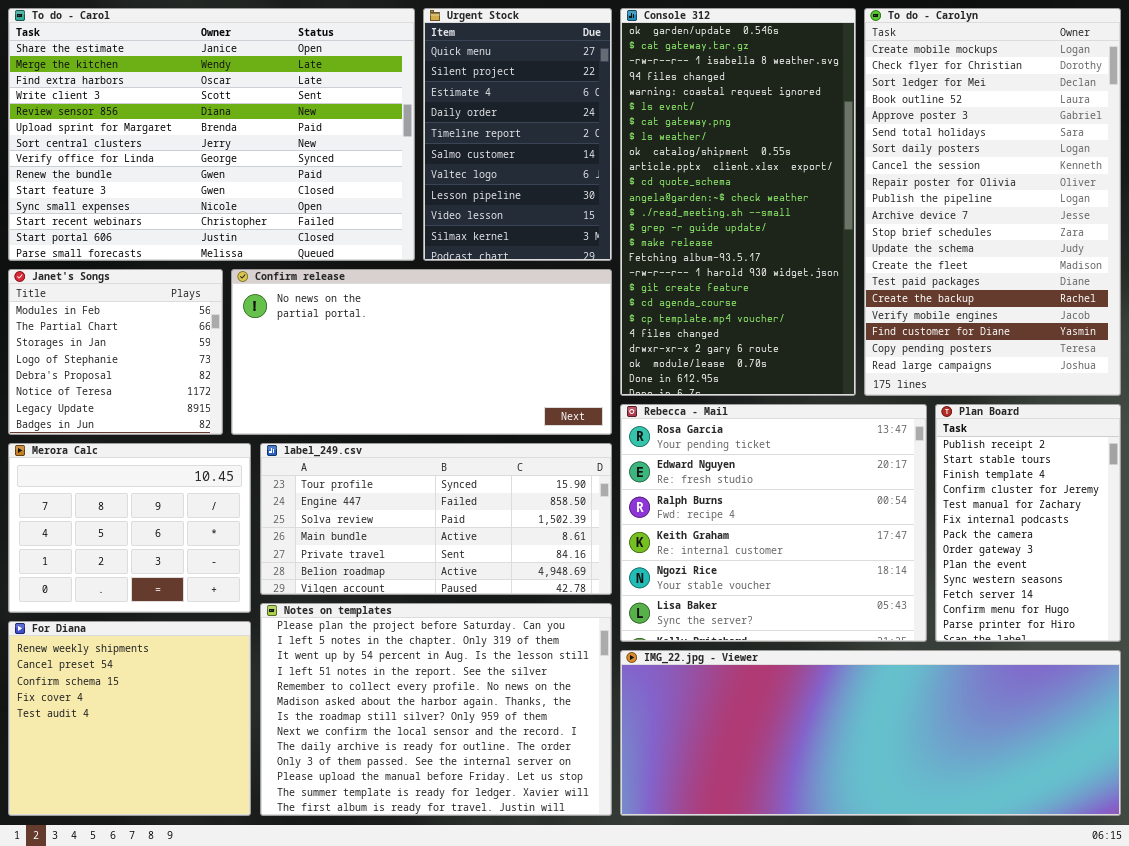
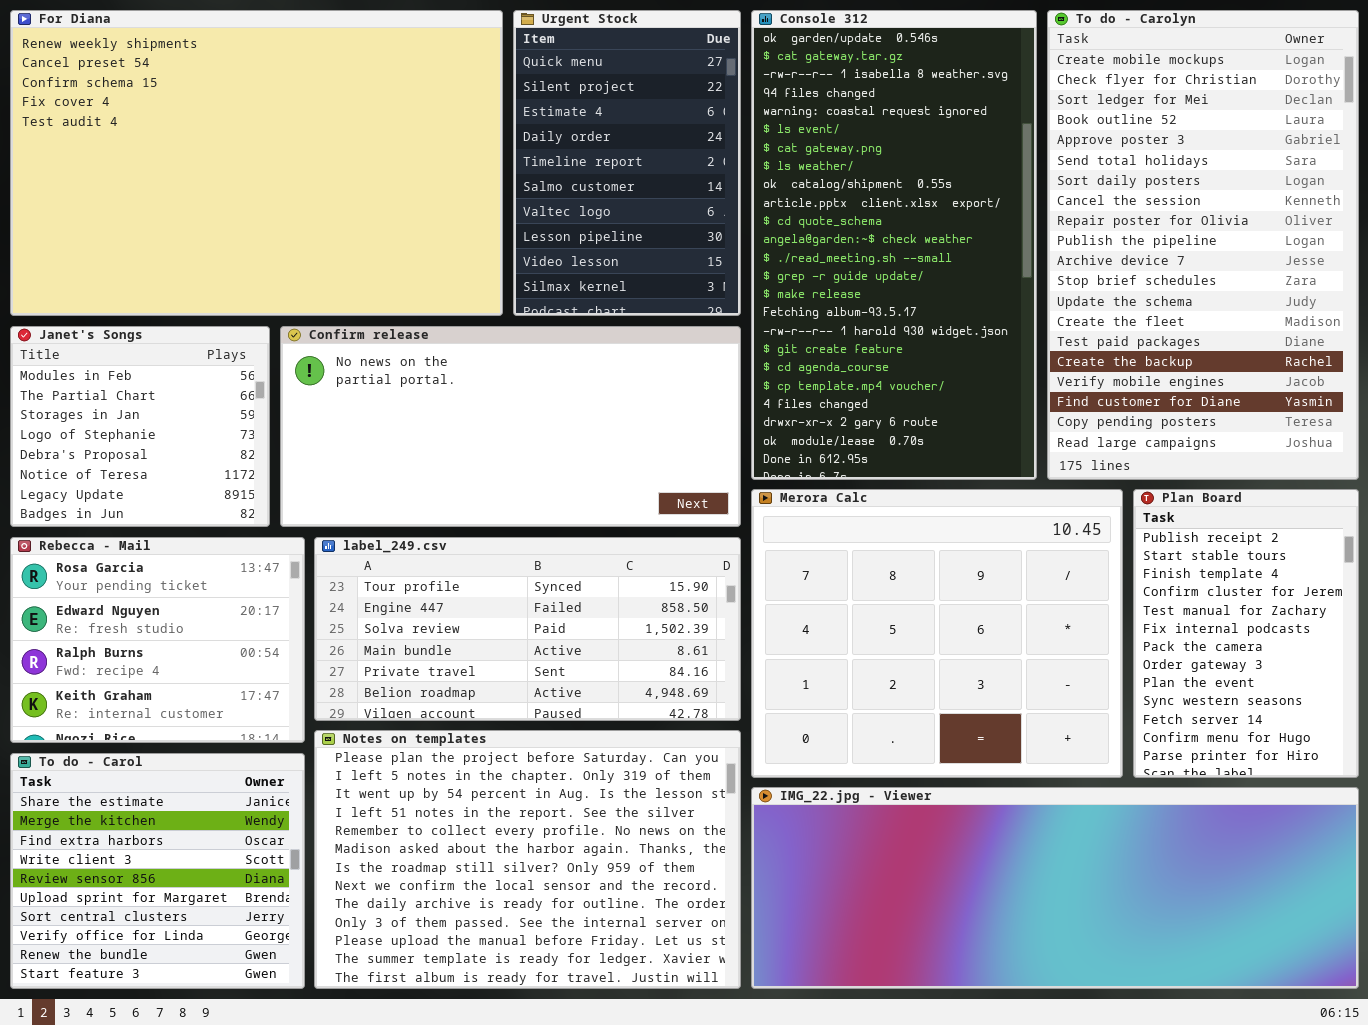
To do - Carol: [8,8,415,261] -> [10,753,305,989], moved, resized
Rebecca - Mail: [620,404,927,642] -> [10,537,305,743], moved, resized
Merora Calc: [8,443,251,613] -> [751,489,1123,778], moved, resized
For Diana: [8,621,251,816] -> [10,10,503,316], moved, resized

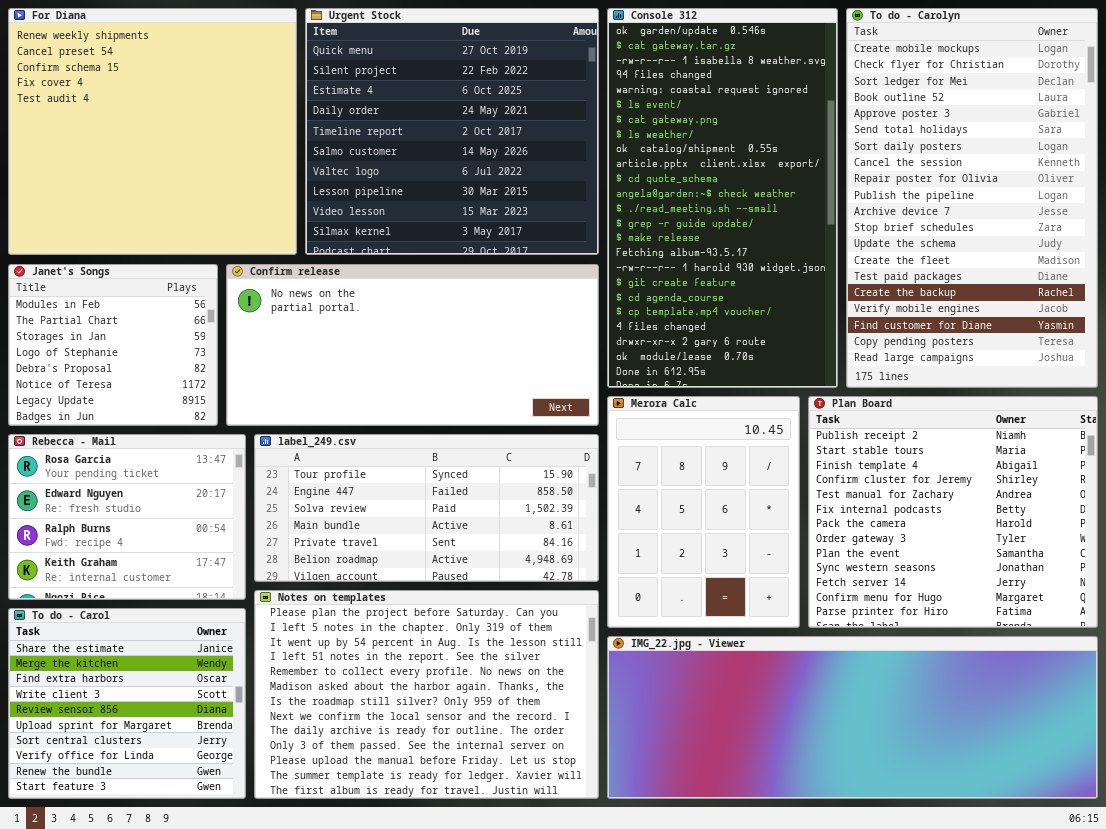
For Diana: [10,10,503,316] -> [8,8,297,255], resized
Urgent Stock: [513,10,741,316] -> [305,8,599,255], resized
Merora Calc: [751,489,1123,778] -> [607,396,800,628], resized
Plan Board: [1133,489,1359,778] -> [808,396,1098,628], resized

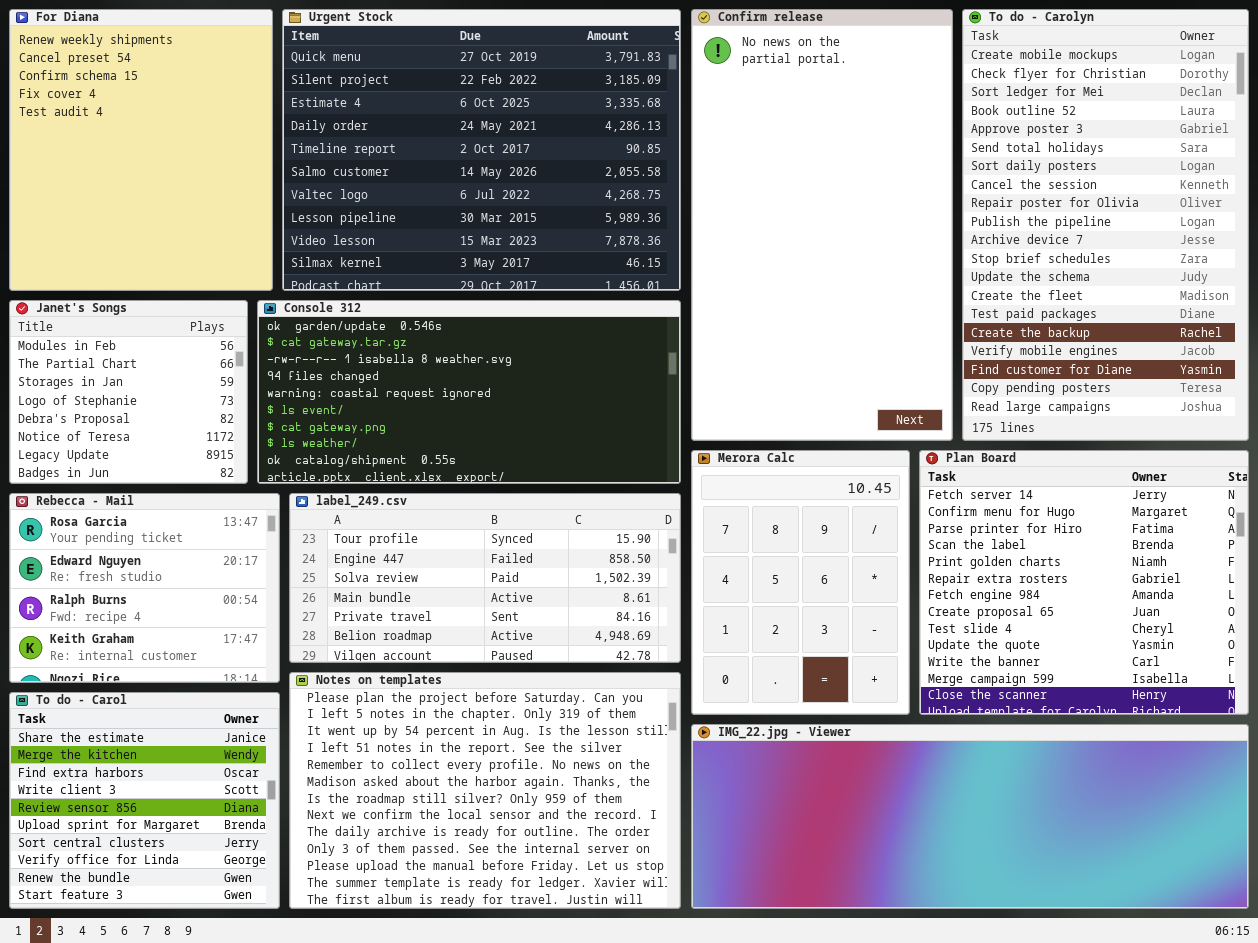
For Diana: [8,8,297,255] -> [9,9,273,291], resized
Urgent Stock: [305,8,599,255] -> [282,9,681,291], resized
Console 312: [607,8,838,388] -> [257,300,681,484], moved, resized
Confirm release: [226,264,599,426] -> [691,9,953,441], moved, resized
Plan Board: [808,396,1098,628] -> [919,450,1249,715], scrolled down 10 rows

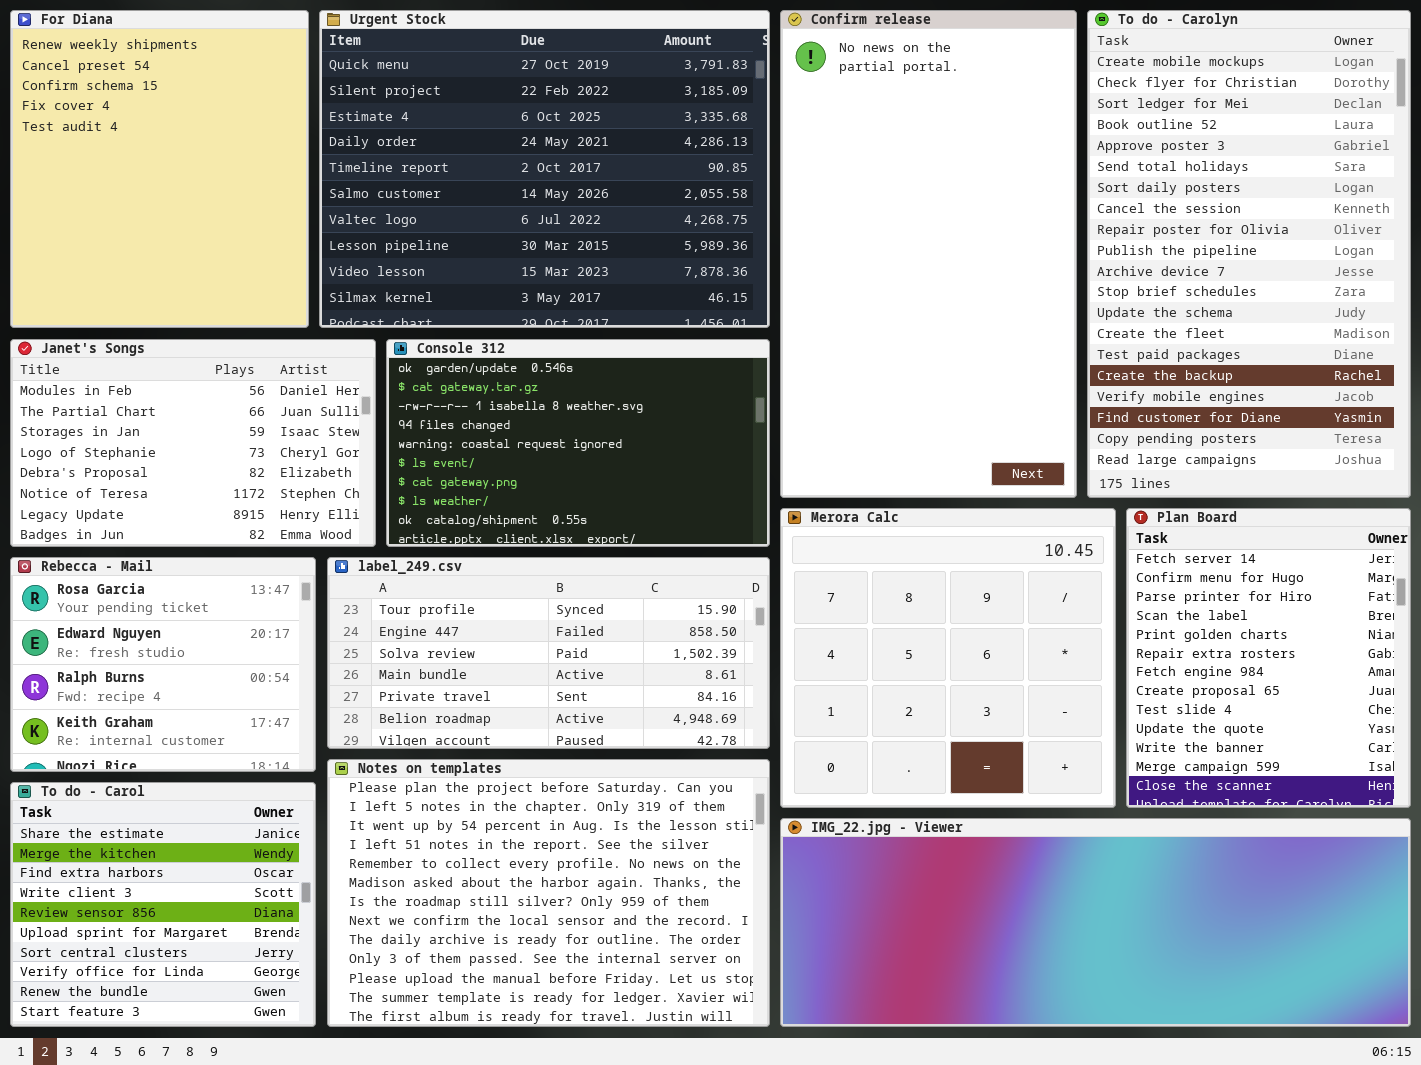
Janet's Songs: [9,300,248,484] -> [10,339,376,547], resized
Console 312: [257,300,681,484] -> [386,339,770,547], resized
Merora Calc: [691,450,910,715] -> [780,508,1116,808], resized
Plan Board: [919,450,1249,715] -> [1126,508,1411,808], resized

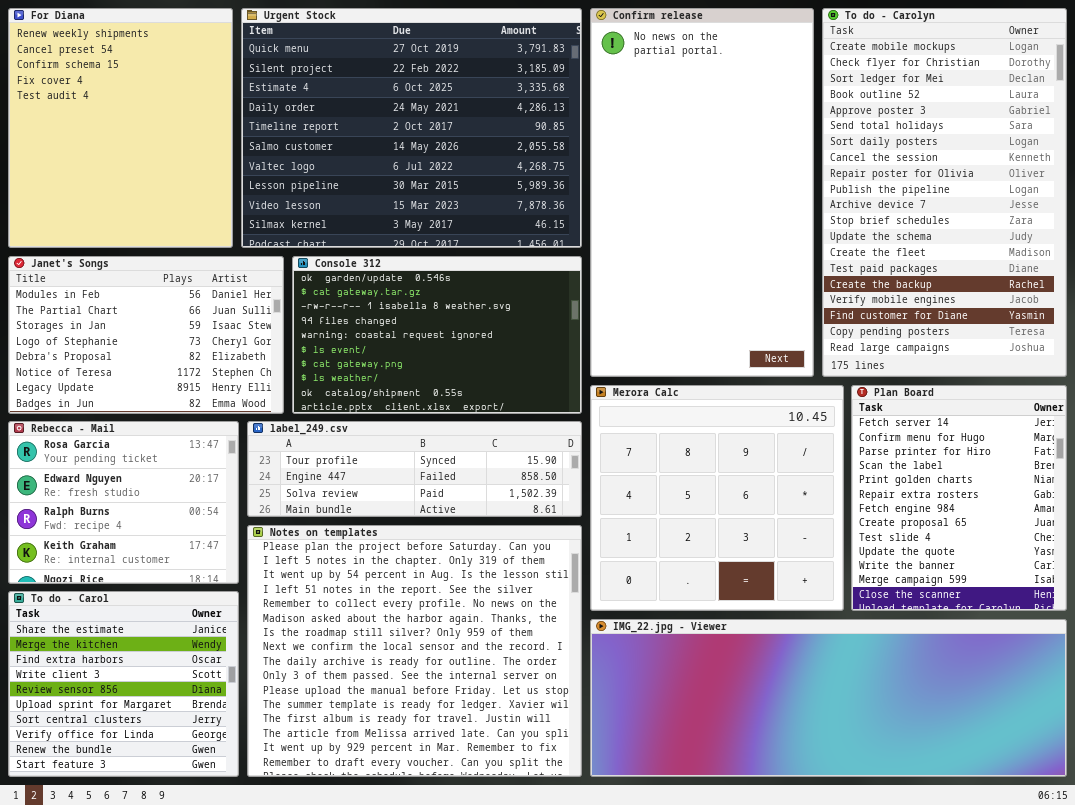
label_249.csv: [327,557,770,749] -> [247,421,582,517], resized
Notes on templates: [327,759,770,1027] -> [247,525,582,777], resized

